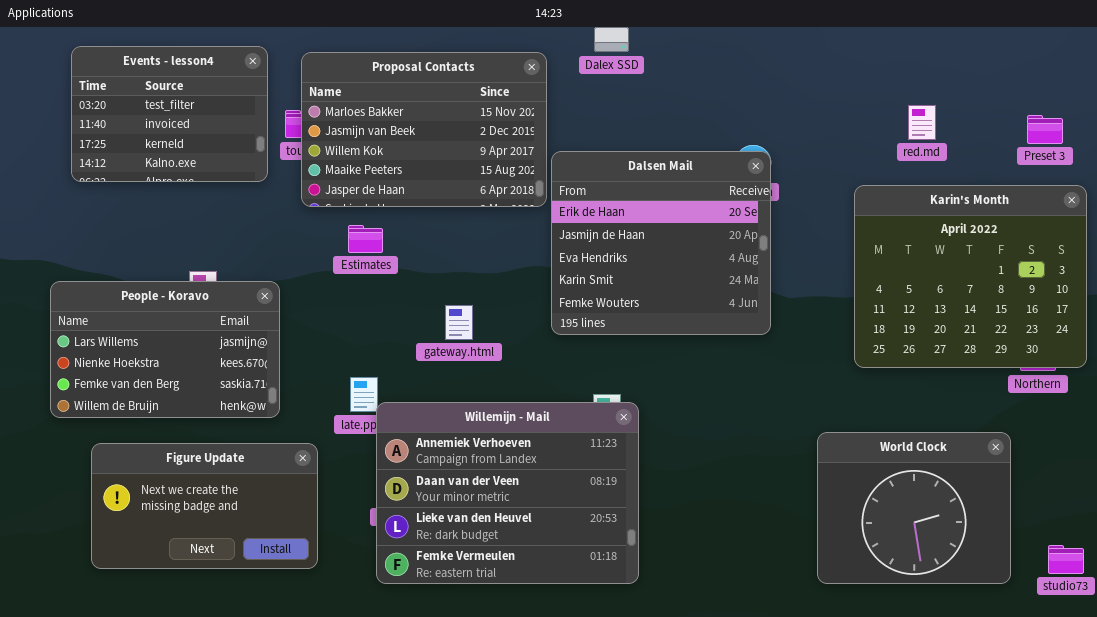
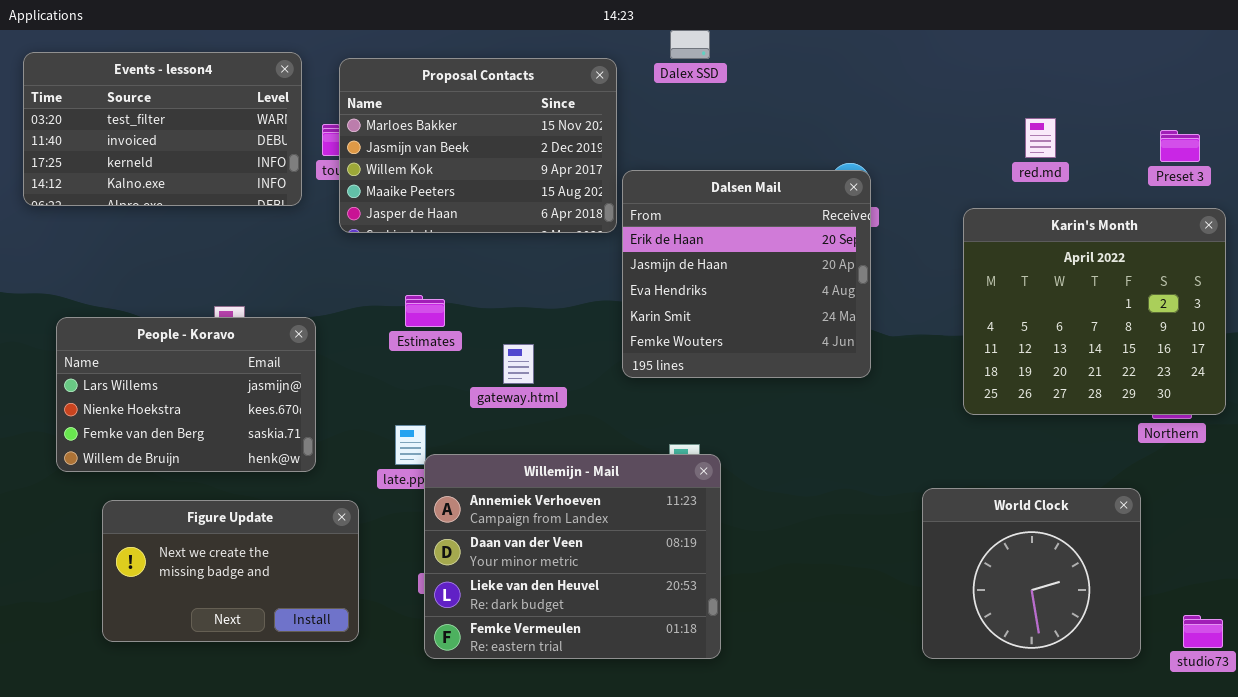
Events - lesson4: [71,46,268,182] -> [23,52,302,206], resized
Estimates: [348,225,383,253] -> [405,295,445,327], moved

